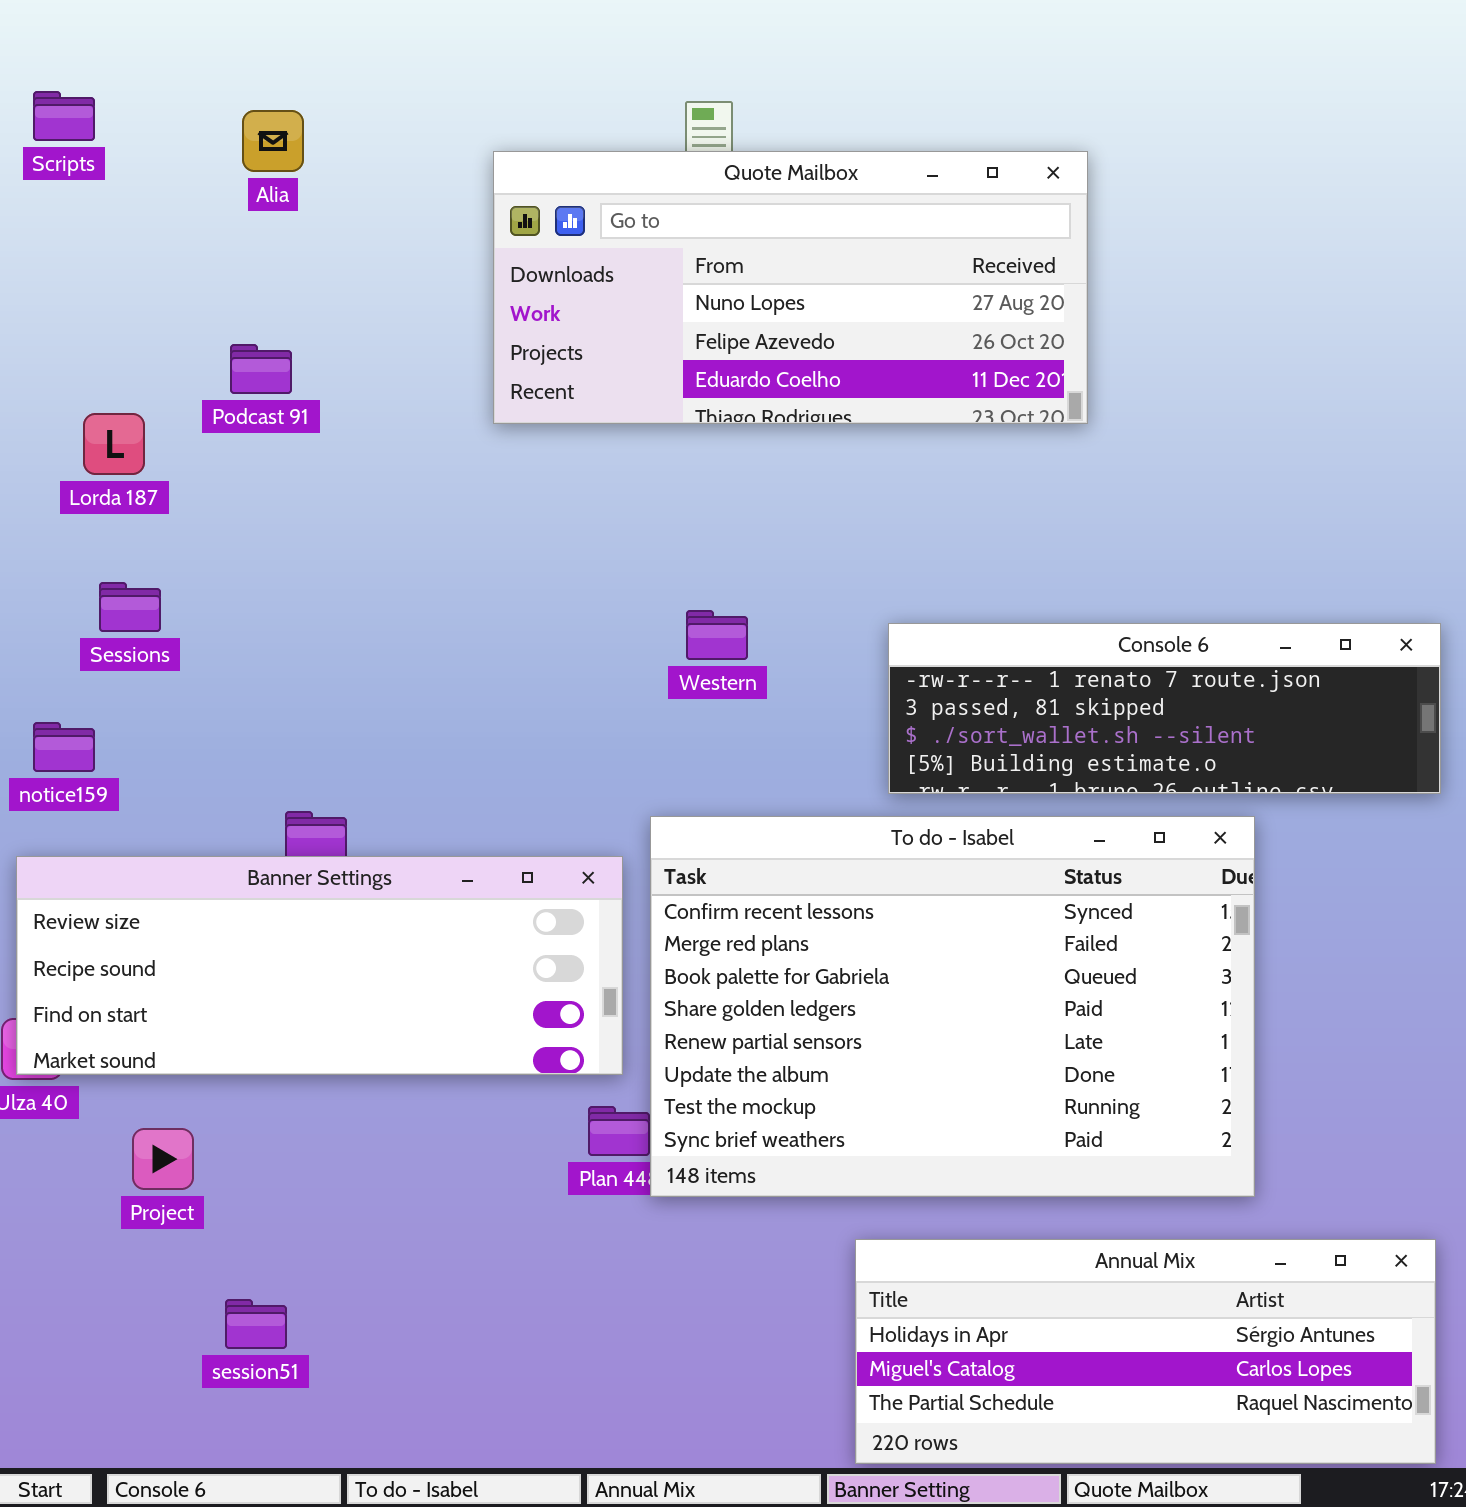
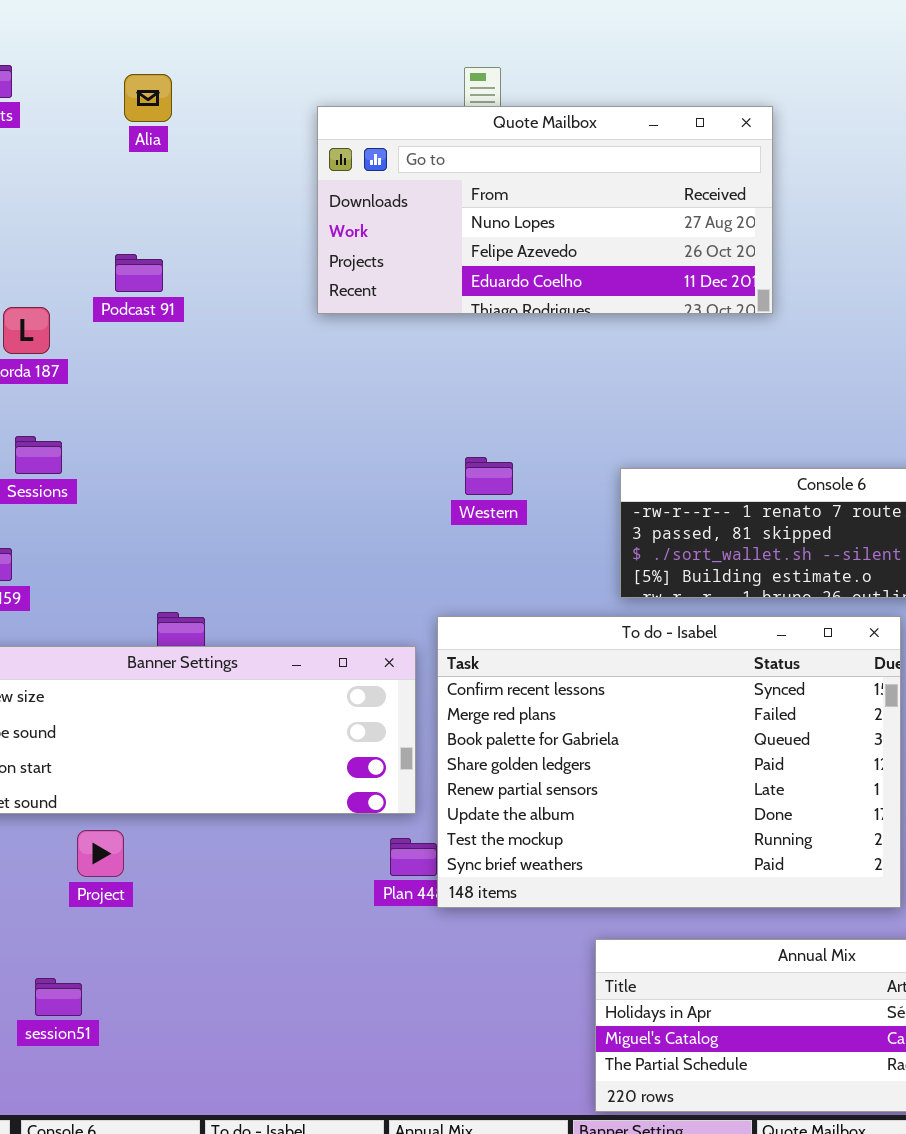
Project: [132,1128,194,1190] -> [77,830,124,877], moved
session51: [225,1299,287,1349] -> [35,978,82,1016], moved

